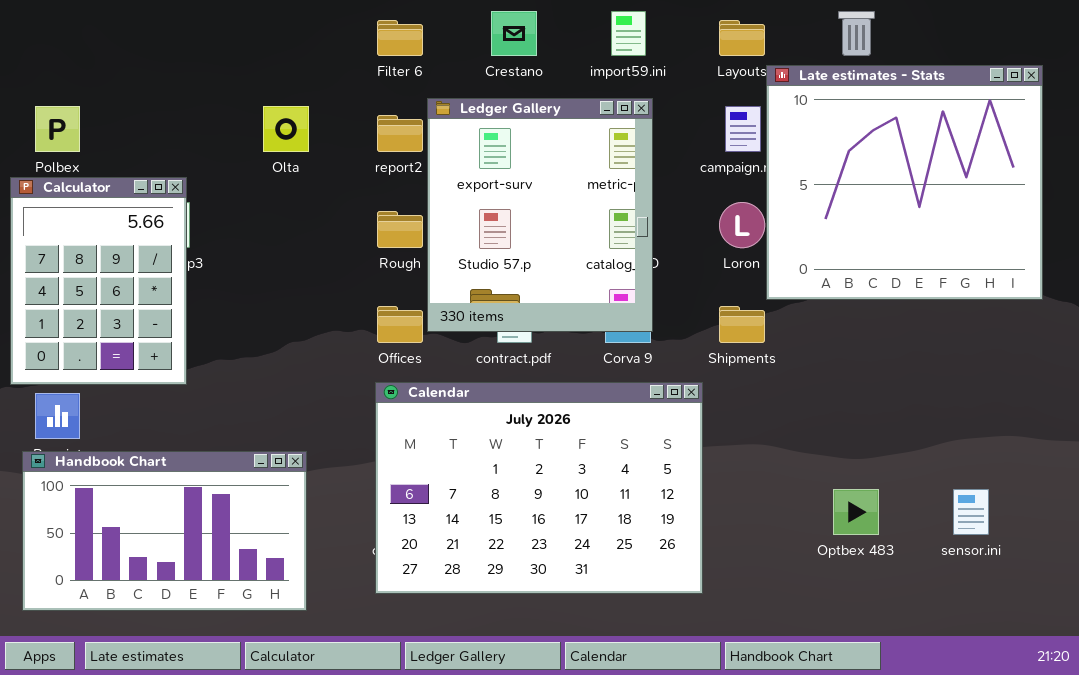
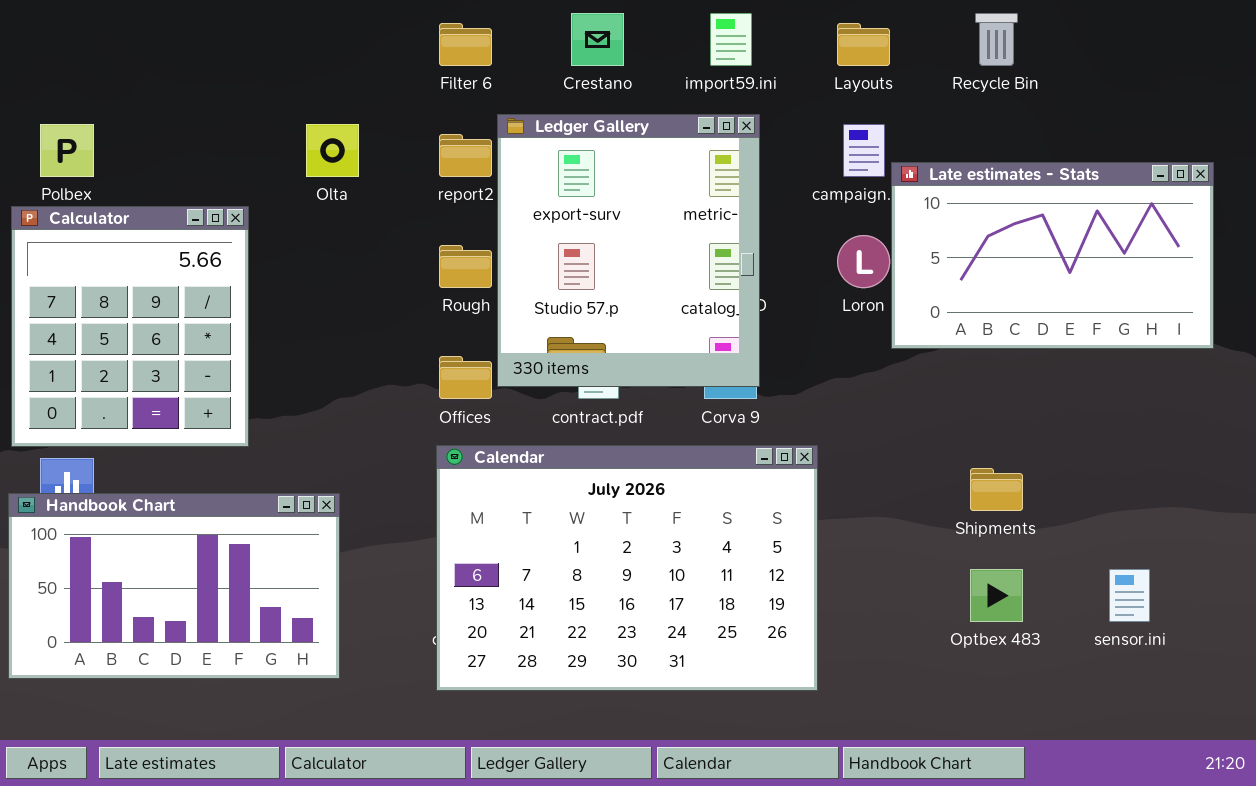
Late estimates - Stats: [766,65,1043,300] -> [891,162,1214,349], resized
Calculator: [10,177,187,385] -> [11,206,249,447], resized
Shipments: [719,306,765,343] -> [970,468,1023,511], moved
Handbook Chart: [22,451,307,611] -> [8,493,340,679], moved

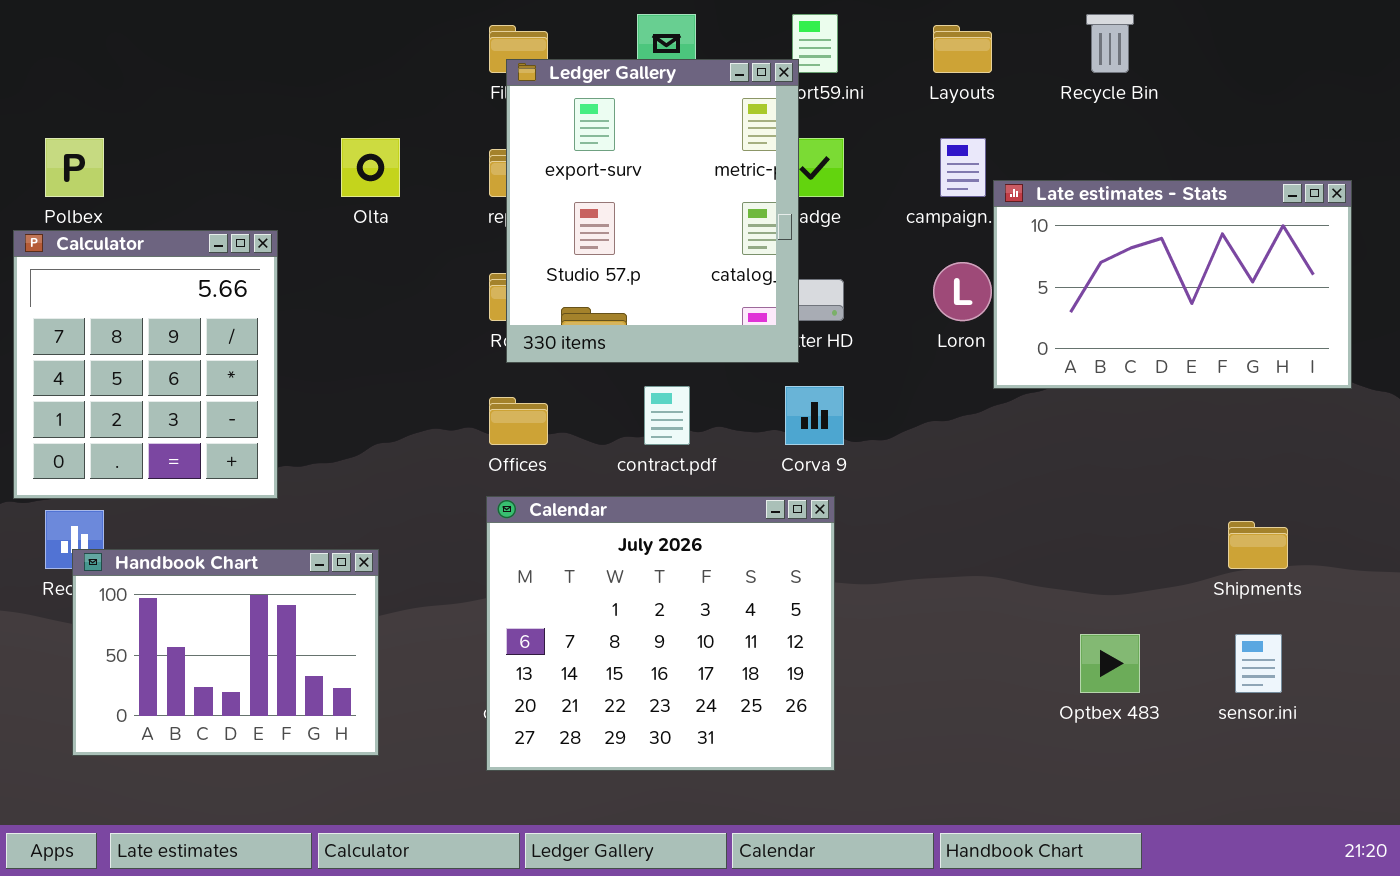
Ledger Gallery: [497,114,760,387] -> [506,59,799,363], moved
Calendar: [436,445,818,691] -> [486,496,835,771], resized
Shipments: [970,468,1023,511] -> [1228,521,1288,569], moved
Handbook Chart: [8,493,340,679] -> [72,549,379,756], resized

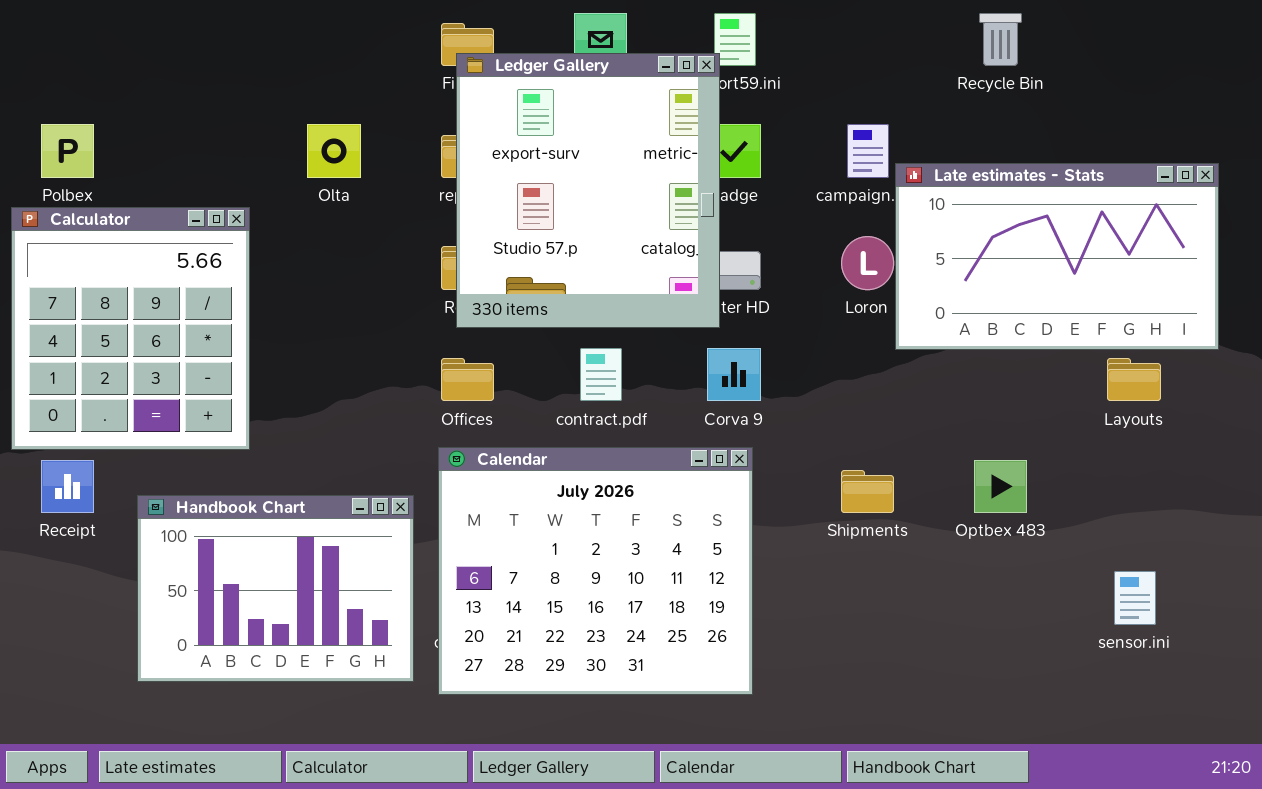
Layouts: [933,25,992,73] -> [1107,358,1161,401], moved
Shipments: [1228,521,1288,569] -> [841,470,894,513], moved
Handbook Chart: [72,549,379,756] -> [137,495,414,682], moved
Optbex 483: [1080,634,1140,693] -> [974,460,1027,513], moved

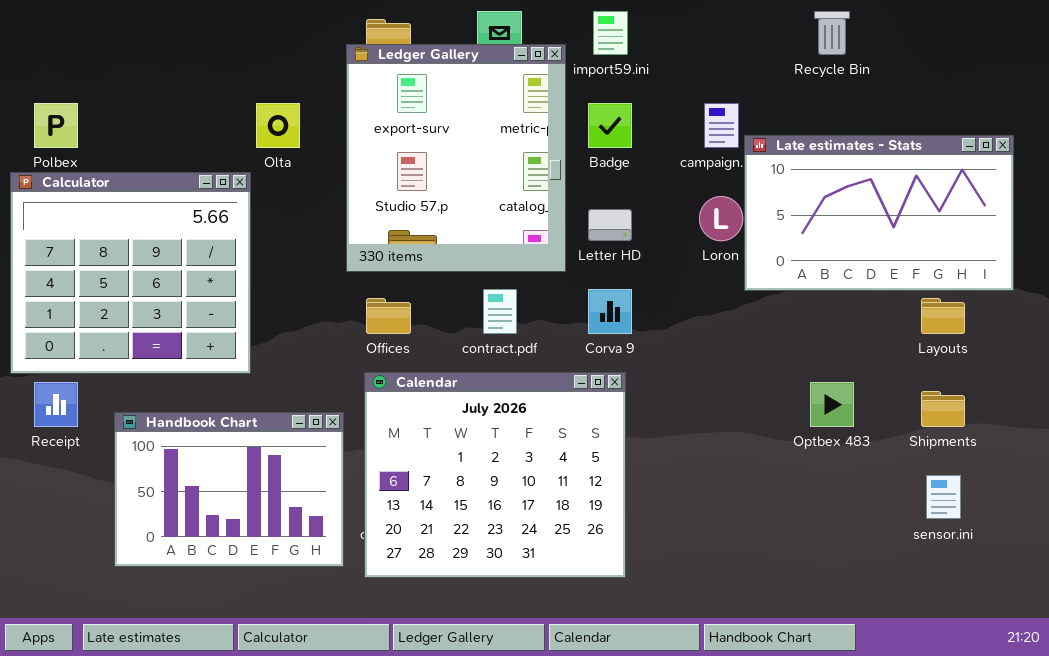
Ledger Gallery: [456,53,720,328] -> [346,44,566,272], moved
Calculator: [11,207,250,450] -> [10,172,251,374], resized
Shipments: [841,470,894,513] -> [921,391,965,427], moved

